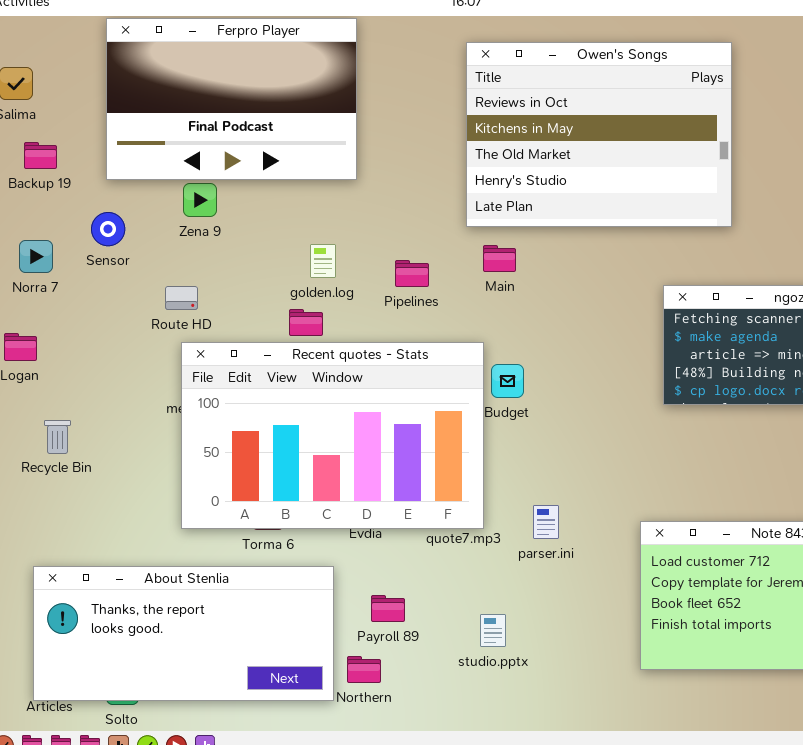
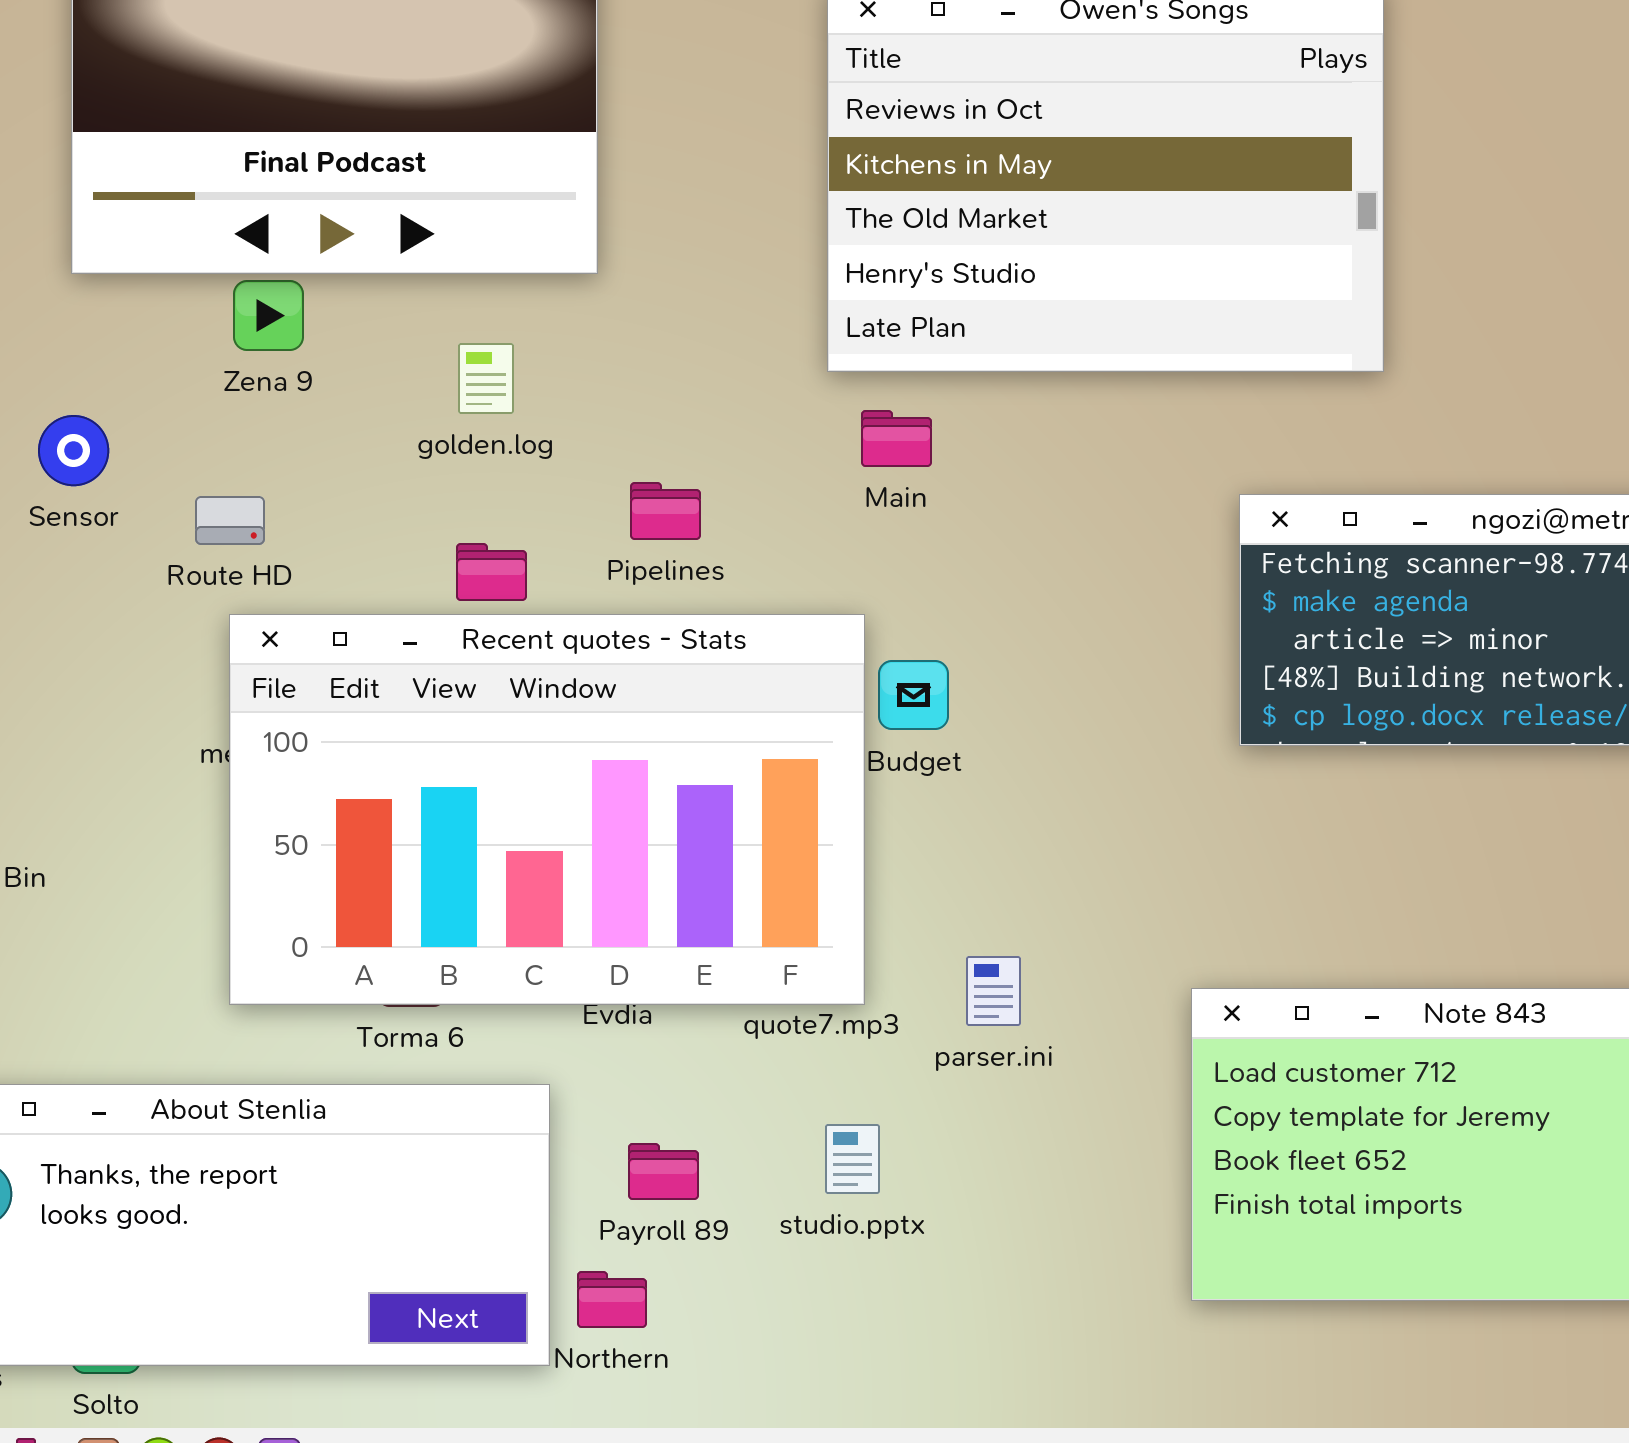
Sensor: [91,212,125,246] -> [38,415,109,486], moved
golden.log: [310,244,336,278] -> [458,343,514,414], moved
Pipelines: [395,260,429,287] -> [630,482,701,540], moved
studio.pptx: [480,614,506,647] -> [825,1124,880,1194], moved

